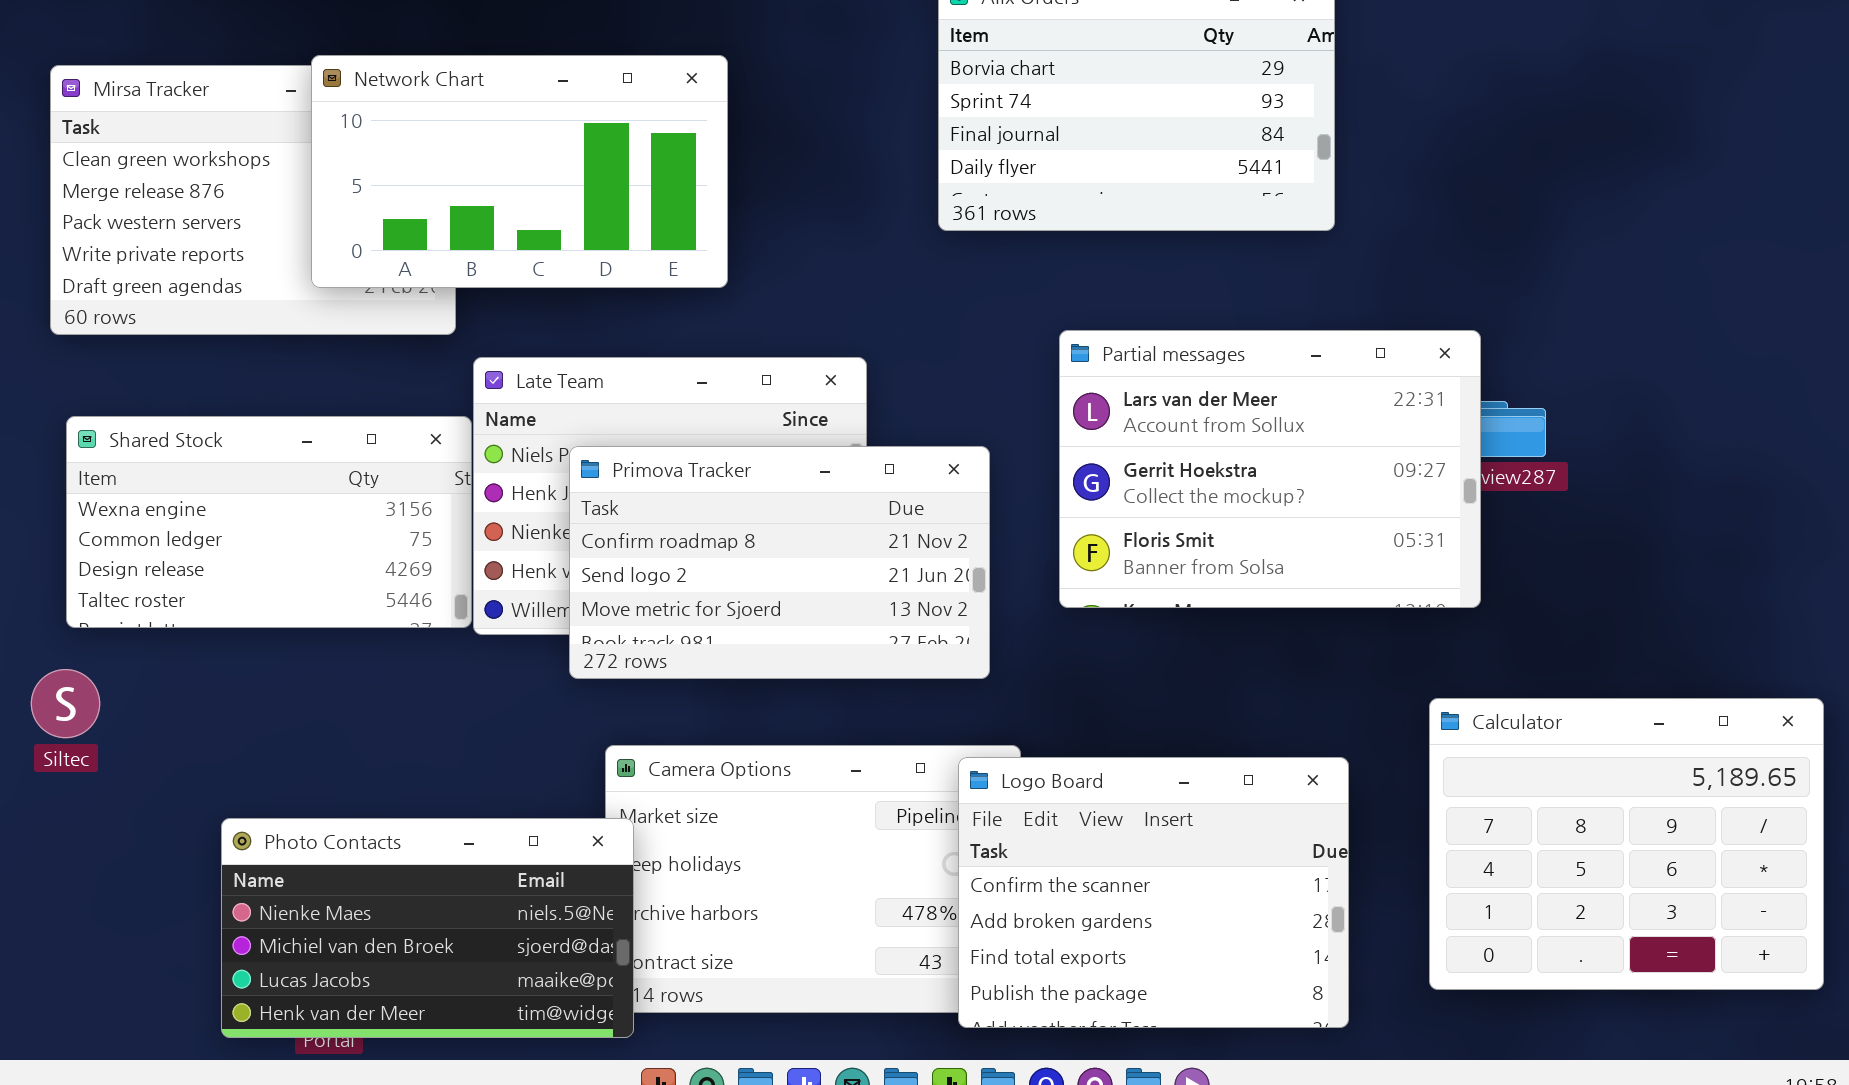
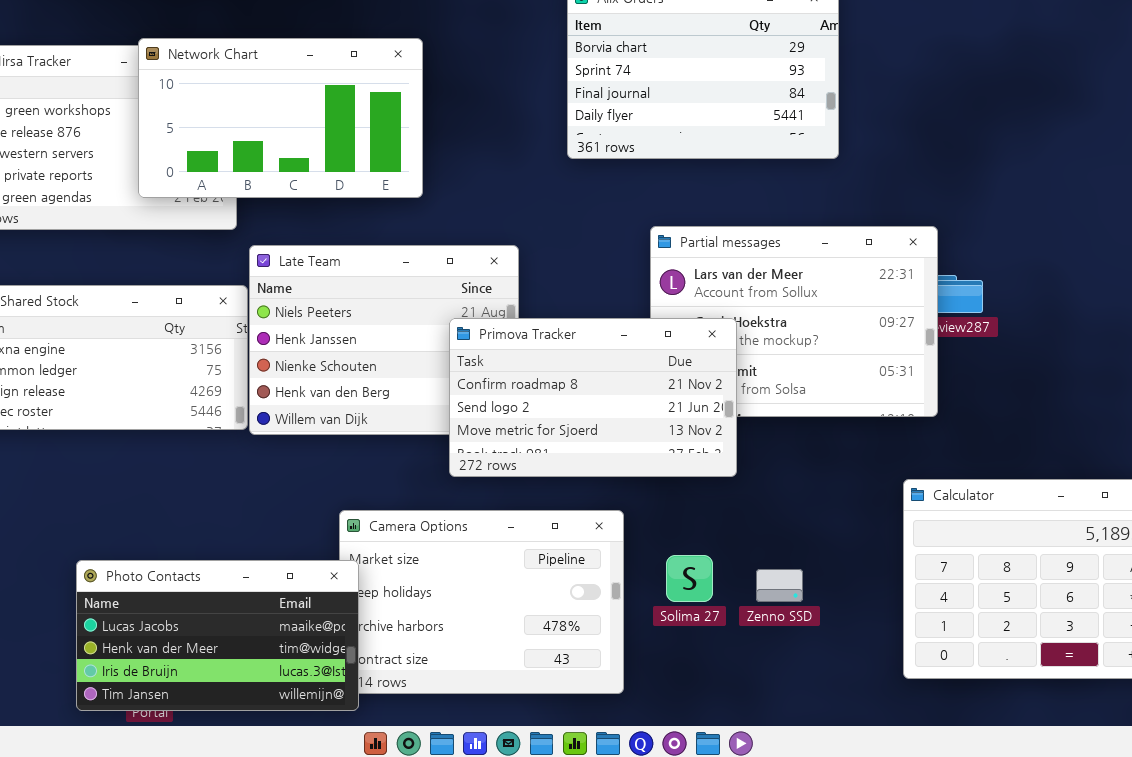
Primova Tracker: [569,446,990,679] -> [449,318,737,477], moved
Logo Board: [958,757,1349,1028] -> none, closed
Photo Contacts: [221,818,634,1038] -> [76,560,359,711], scrolled down 2 rows

